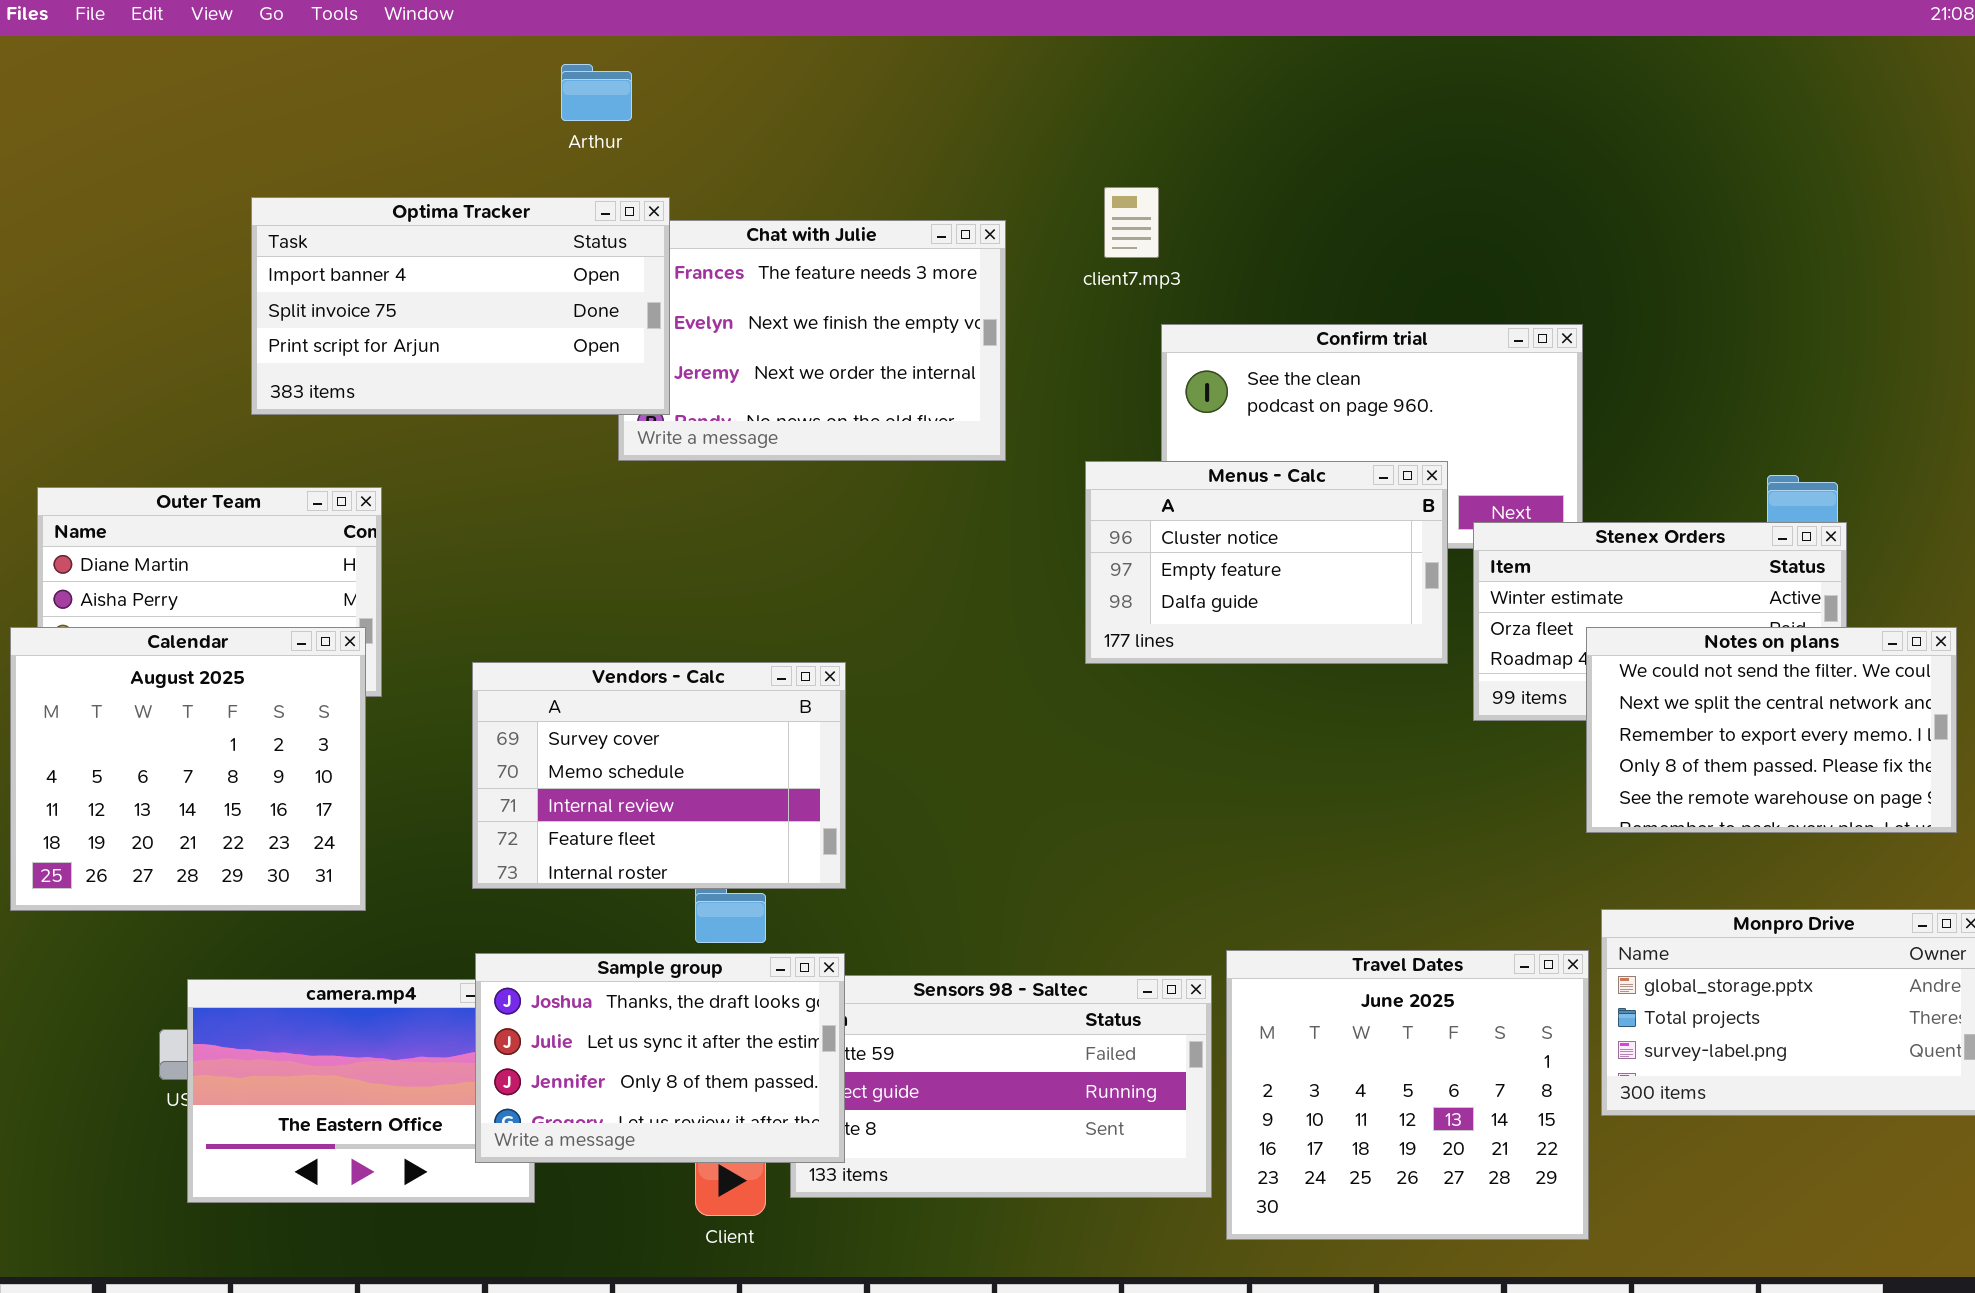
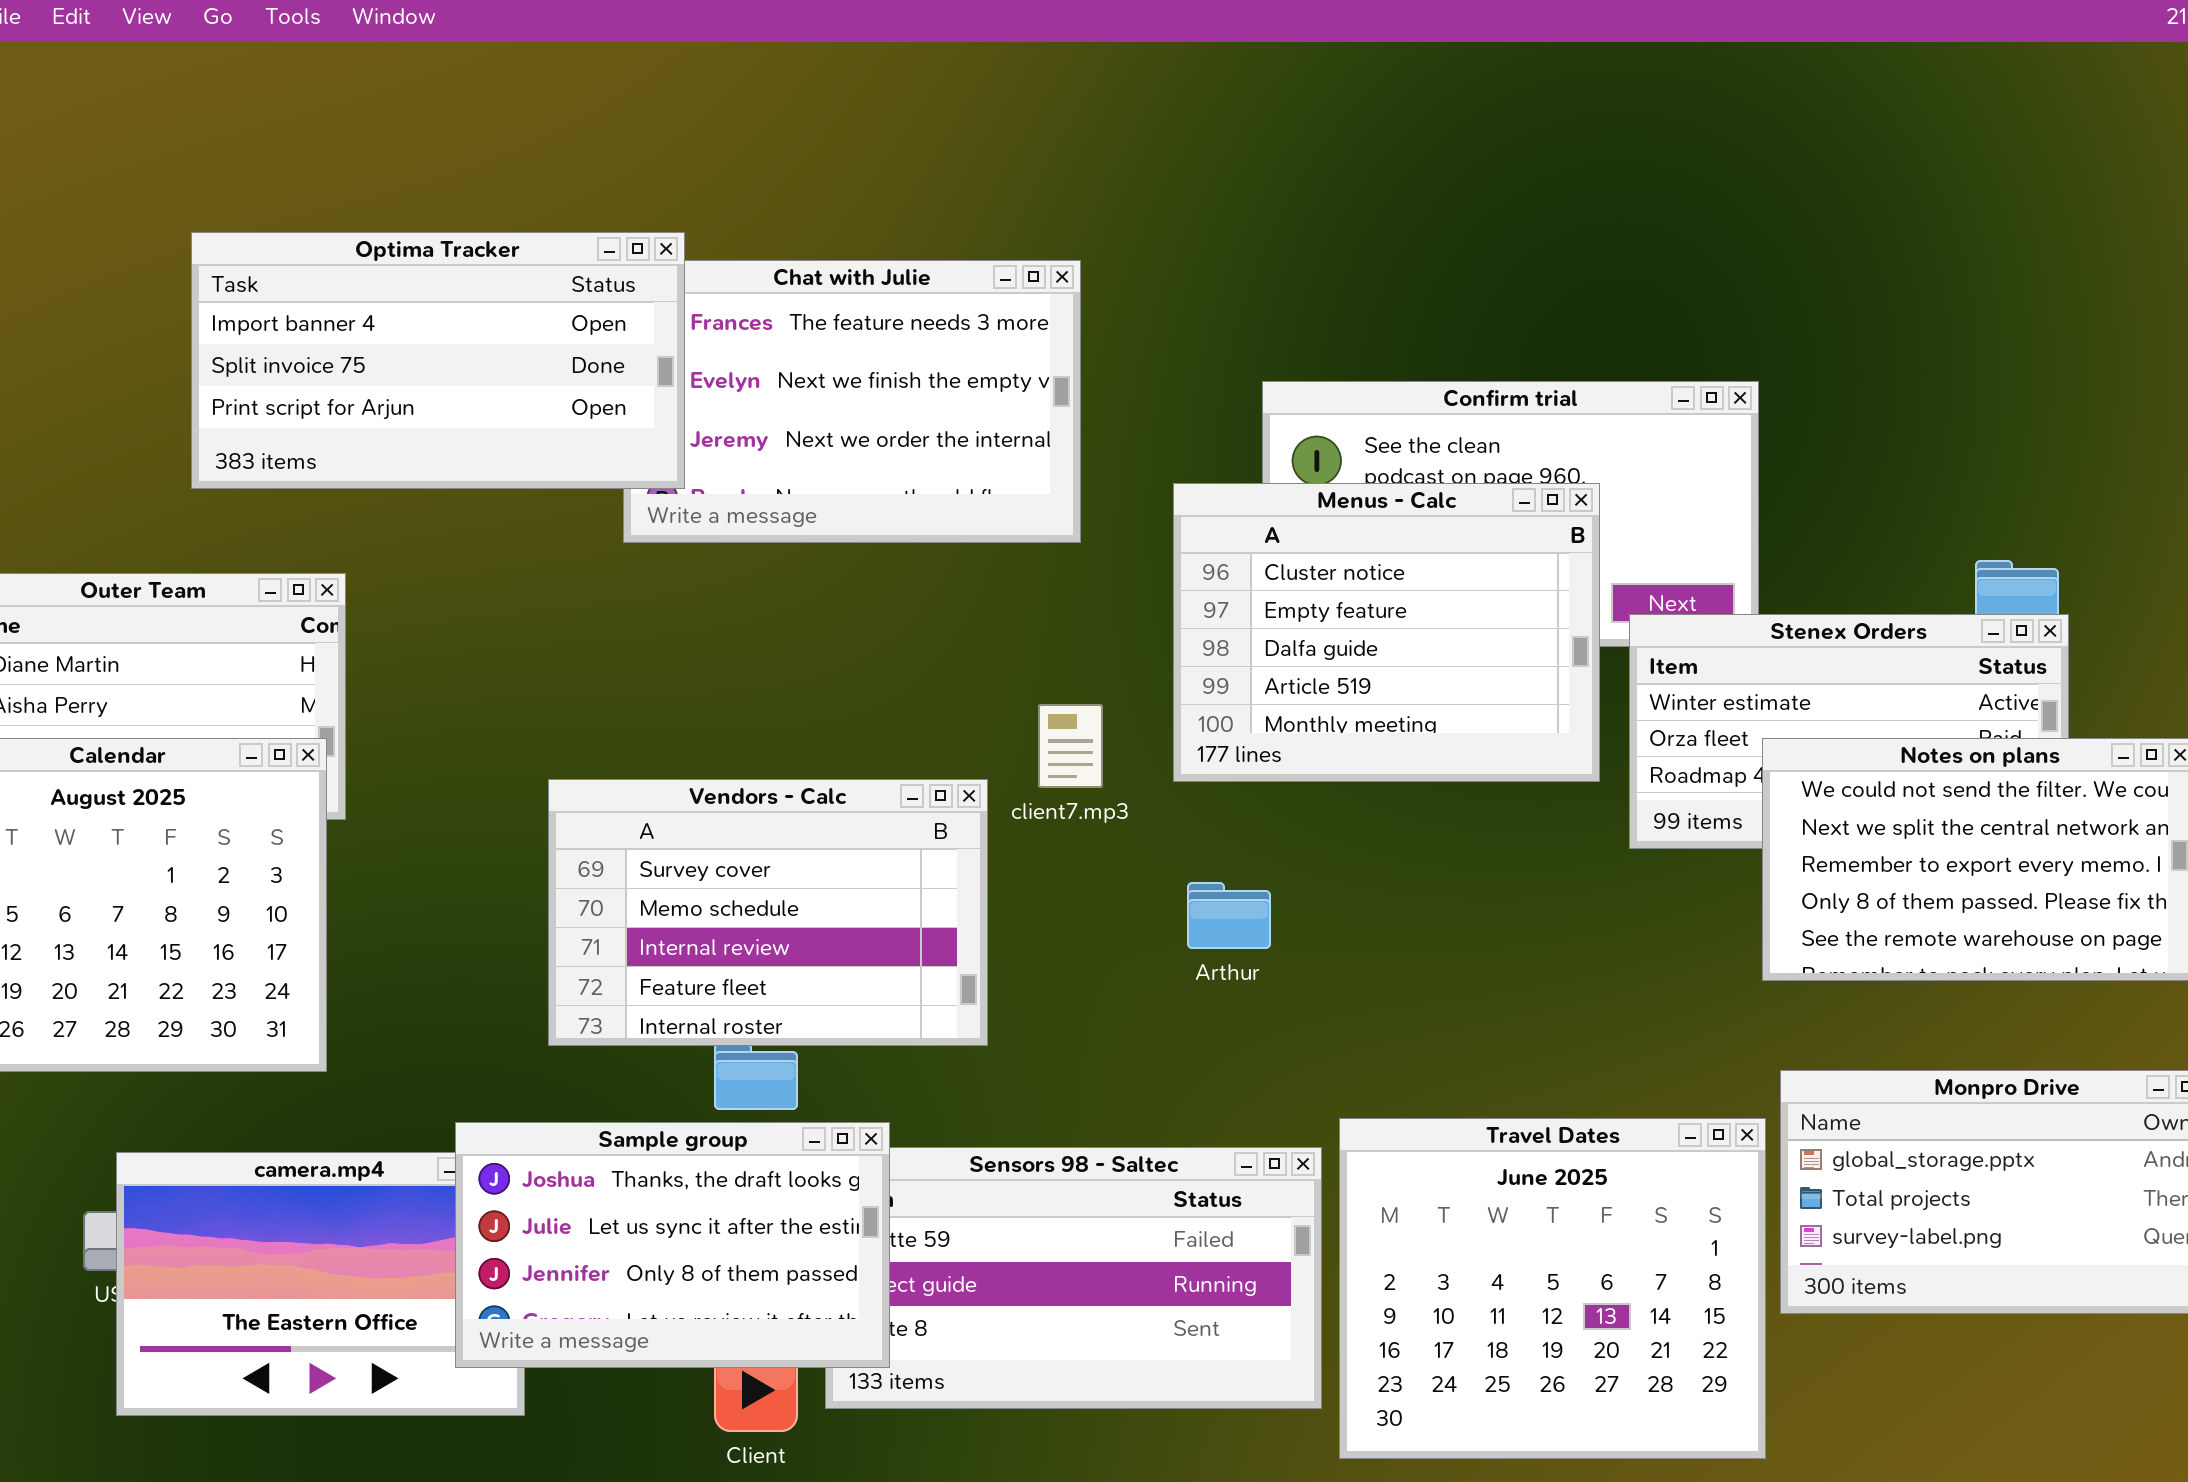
Arthur: [561,64,632,121] -> [1187,882,1271,949], moved
client7.mp3: [1104,187,1159,258] -> [1038,704,1103,788], moved
Menus - Calc: [1085,461,1448,664] -> [1173,483,1600,782], resized
Vendors - Calc: [472,662,846,889] -> [548,779,988,1046], moved

